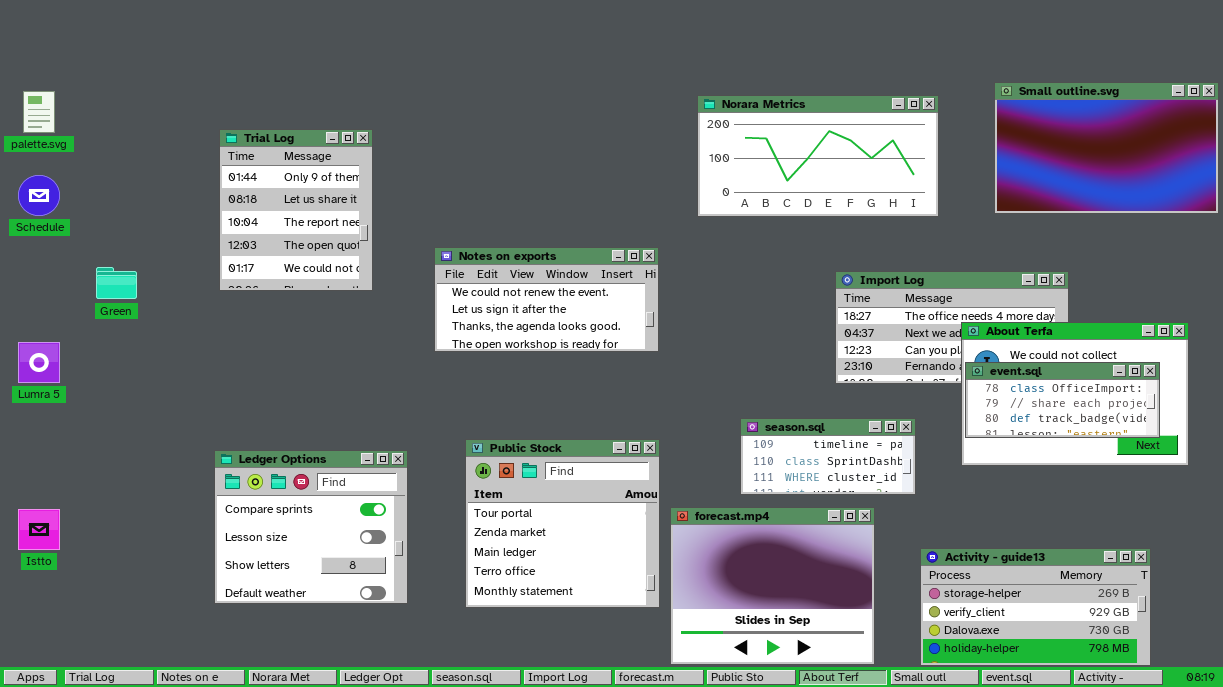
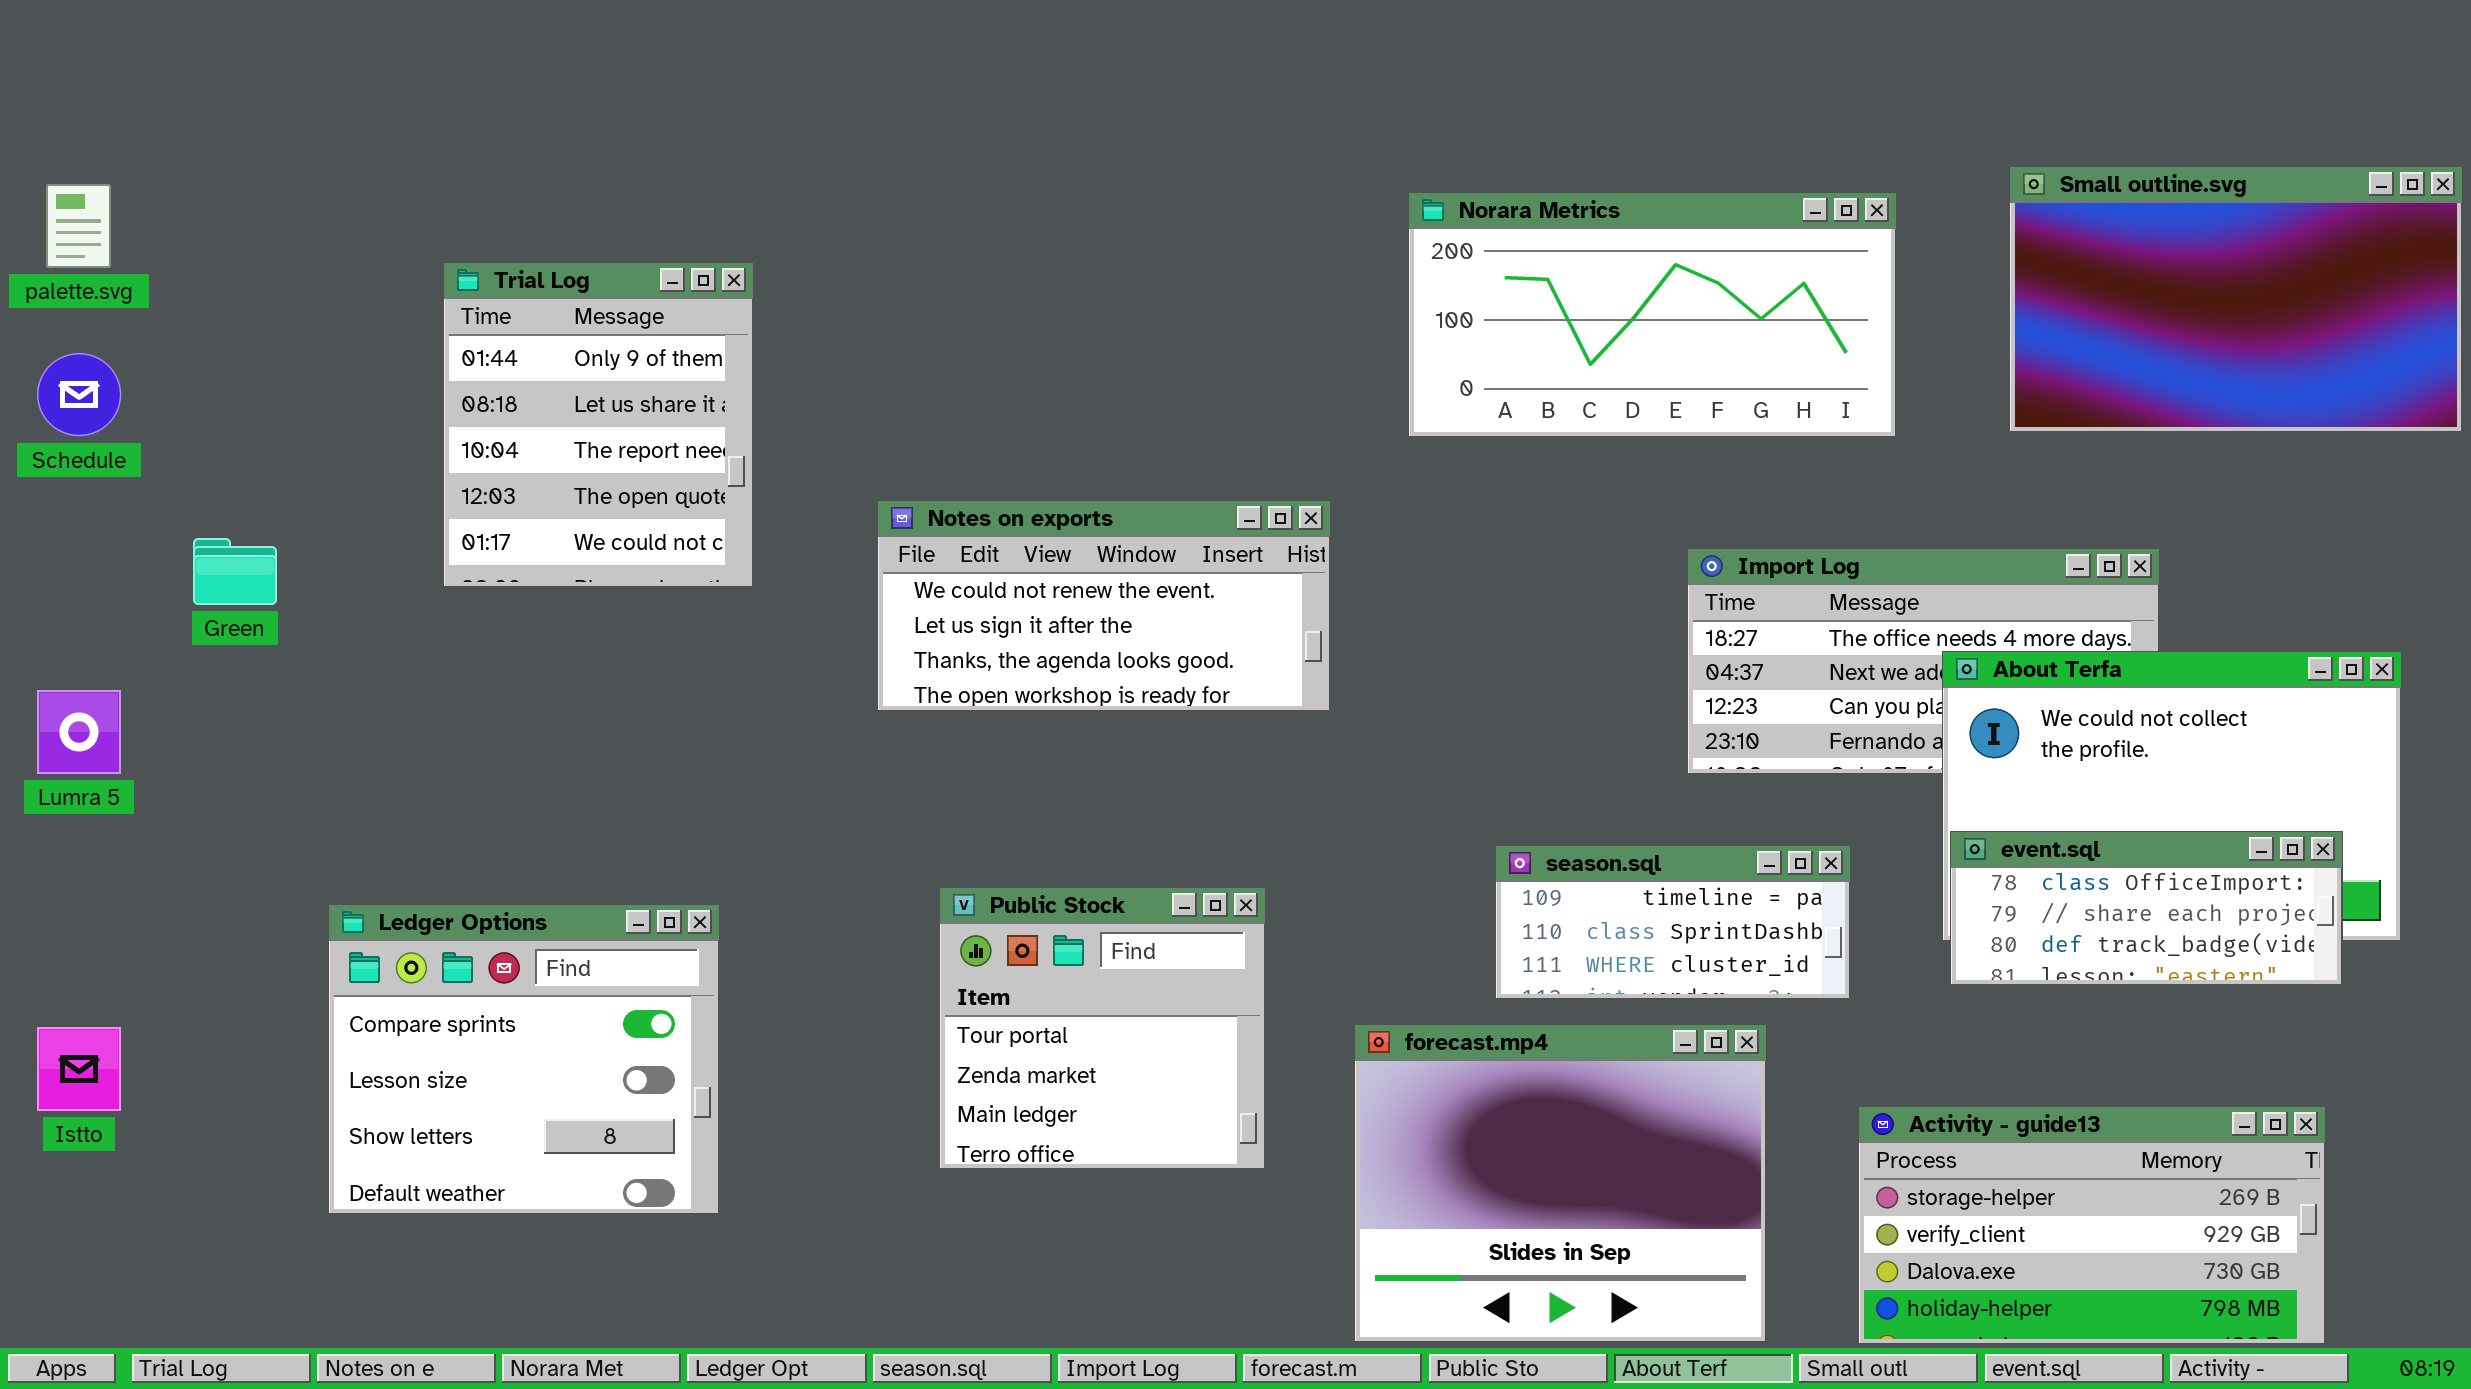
event.sql: [965,362,1160,438] -> [1950,831,2343,986], moved
Public Stock: [465,439,660,608] -> [939,887,1266,1170], resized
Ledger Options: [214,450,408,604] -> [328,904,720,1215], moved

